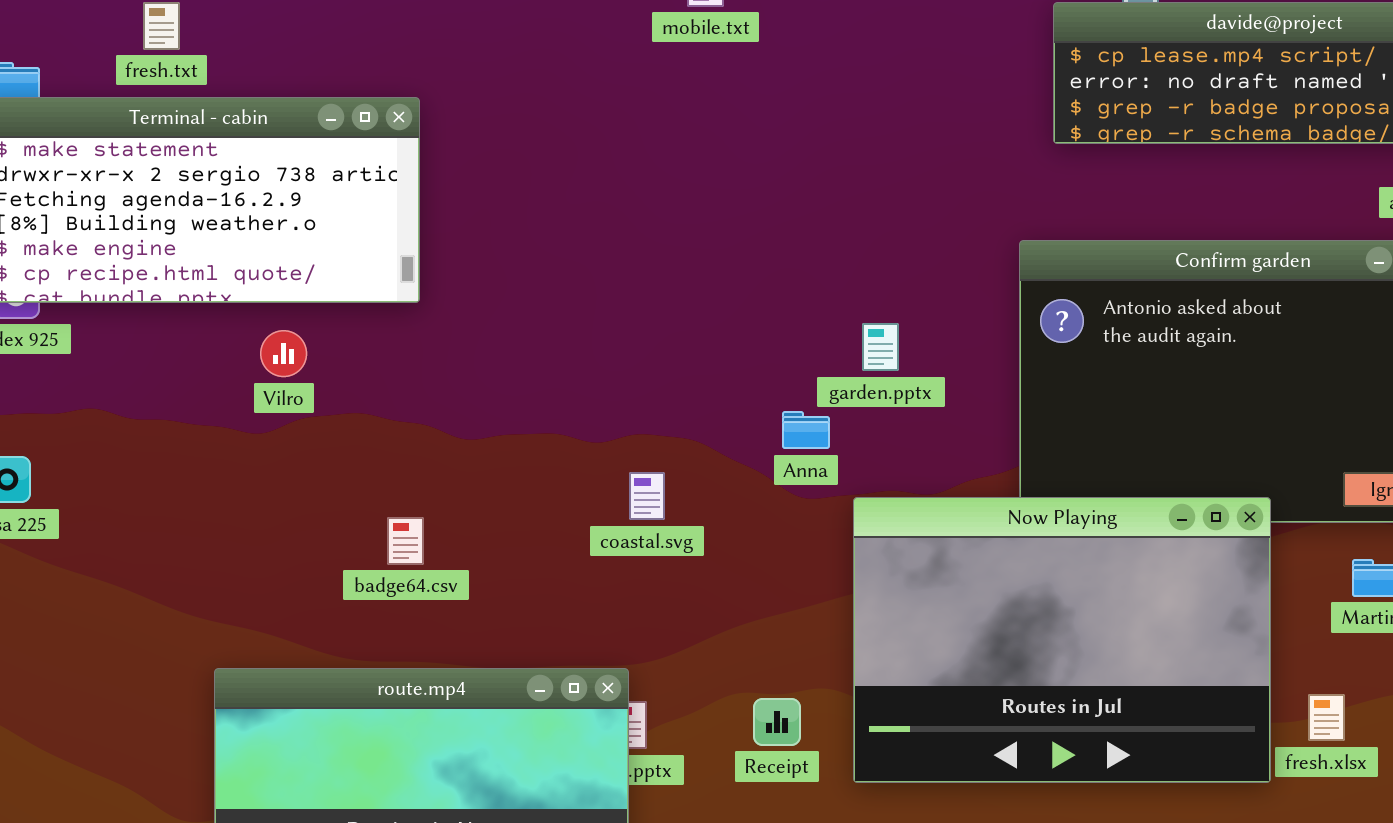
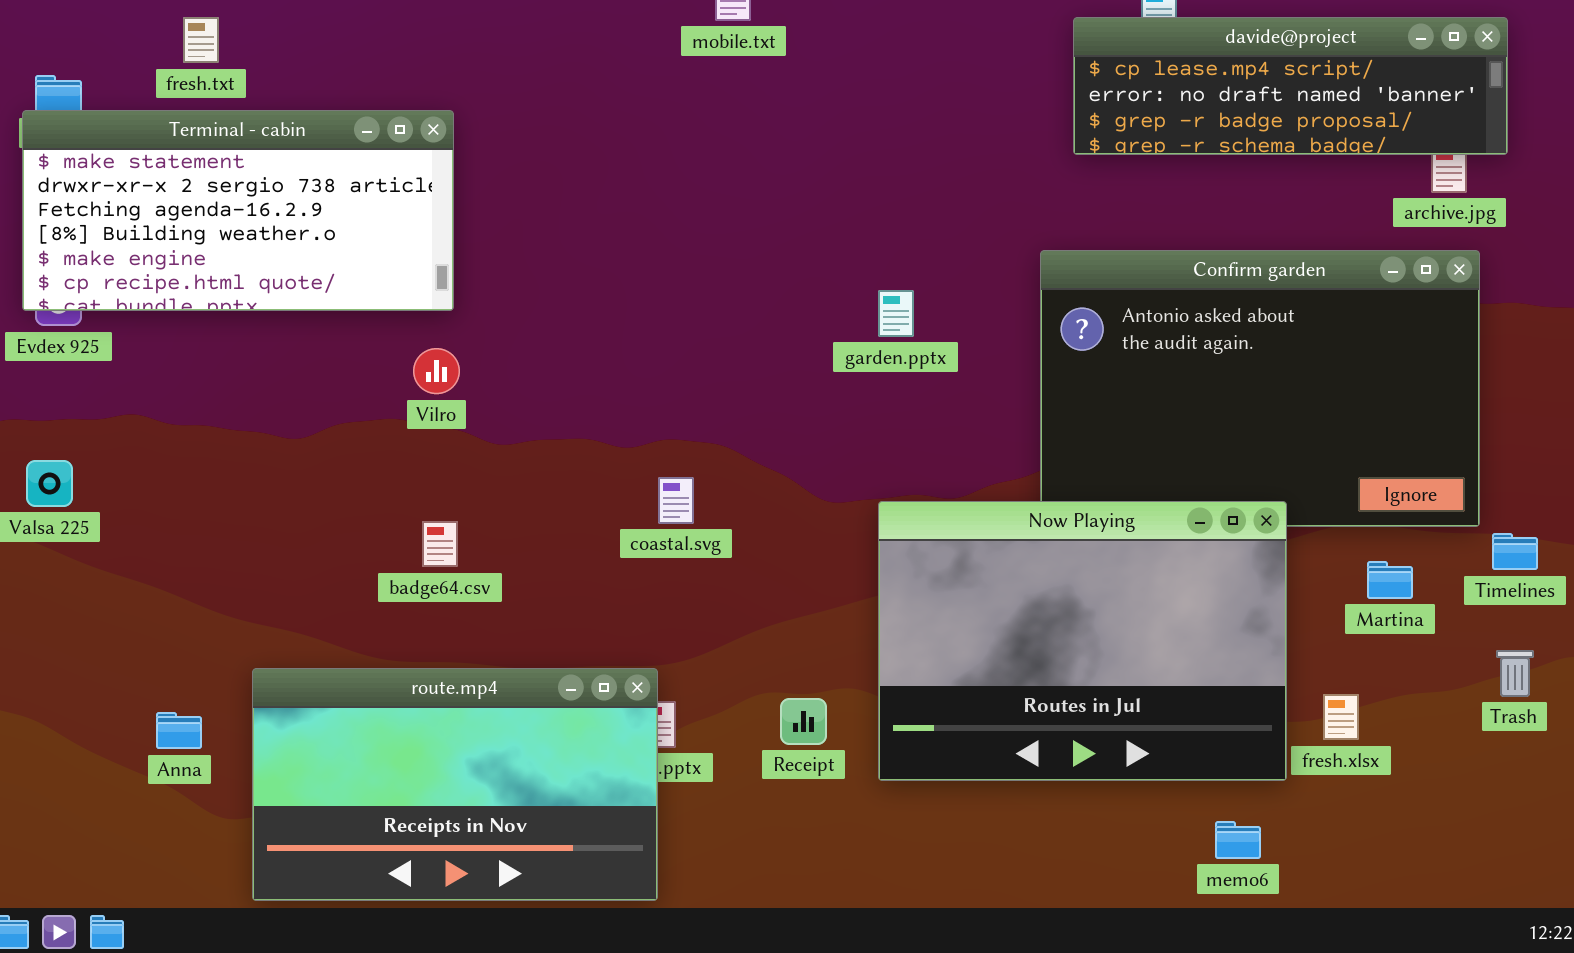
garden.pptx: [862,323,899,371] -> [878,290,914,337], moved
Vilro: [260,330,307,377] -> [413,348,460,394], moved
Anna: [782,411,830,449] -> [156,712,202,749], moved

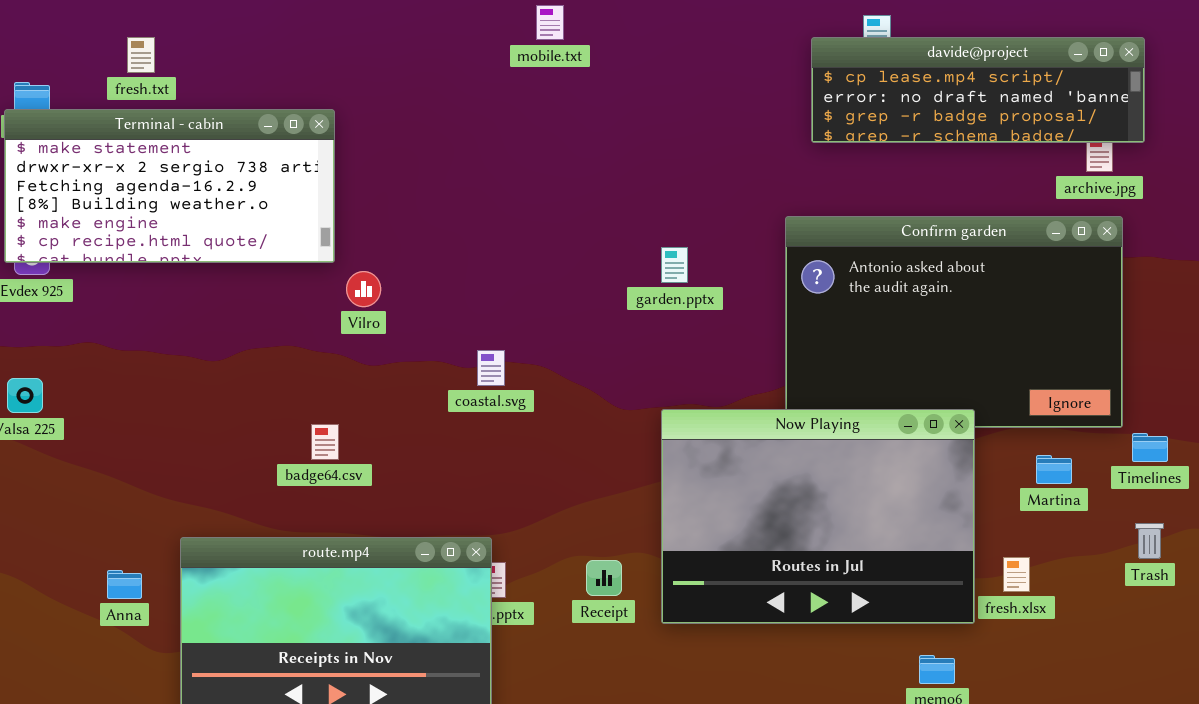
Vilro: [413,348,460,394] -> [346,271,381,307], moved
coastal.svg: [658,477,694,524] -> [477,350,505,386], moved

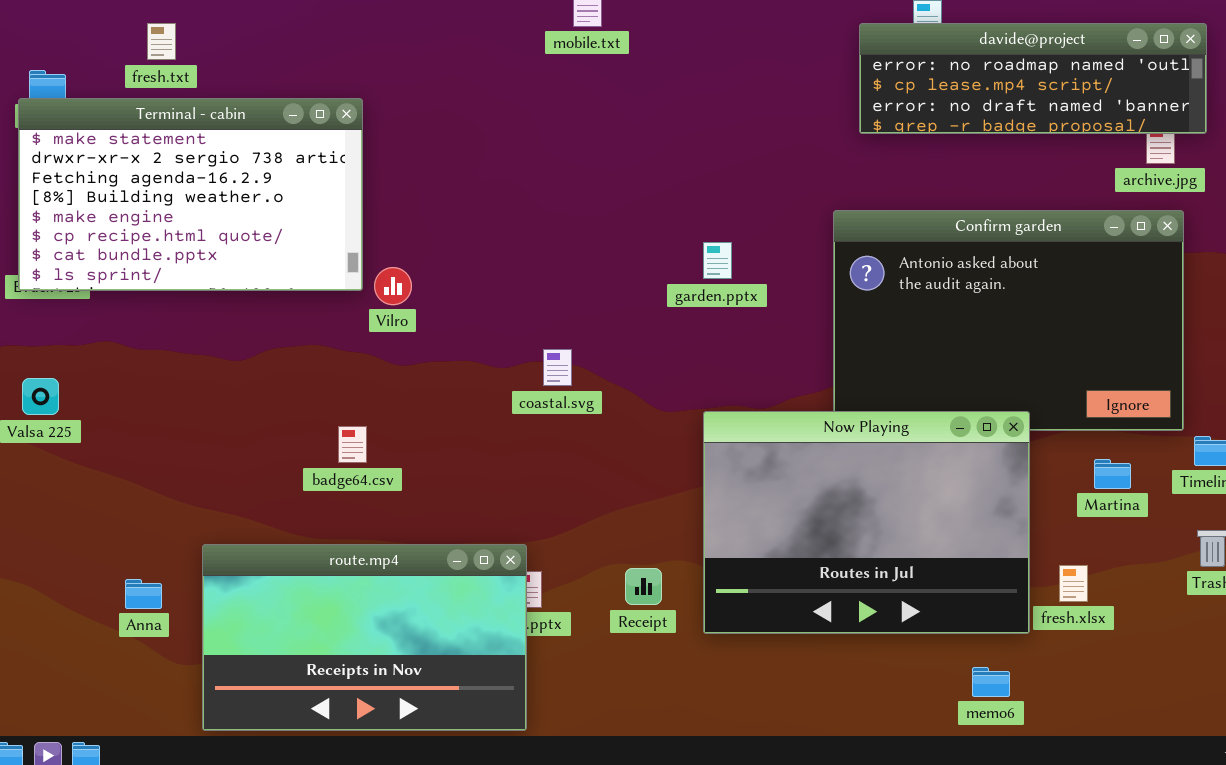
davide@project: [811,37,1145,143] -> [859,23,1207,134], scrolled up 1 row
Terminal - cabin: [4,109,335,263] -> [18,98,363,291], resized
coastal.svg: [477,350,505,386] -> [543,349,572,386], moved

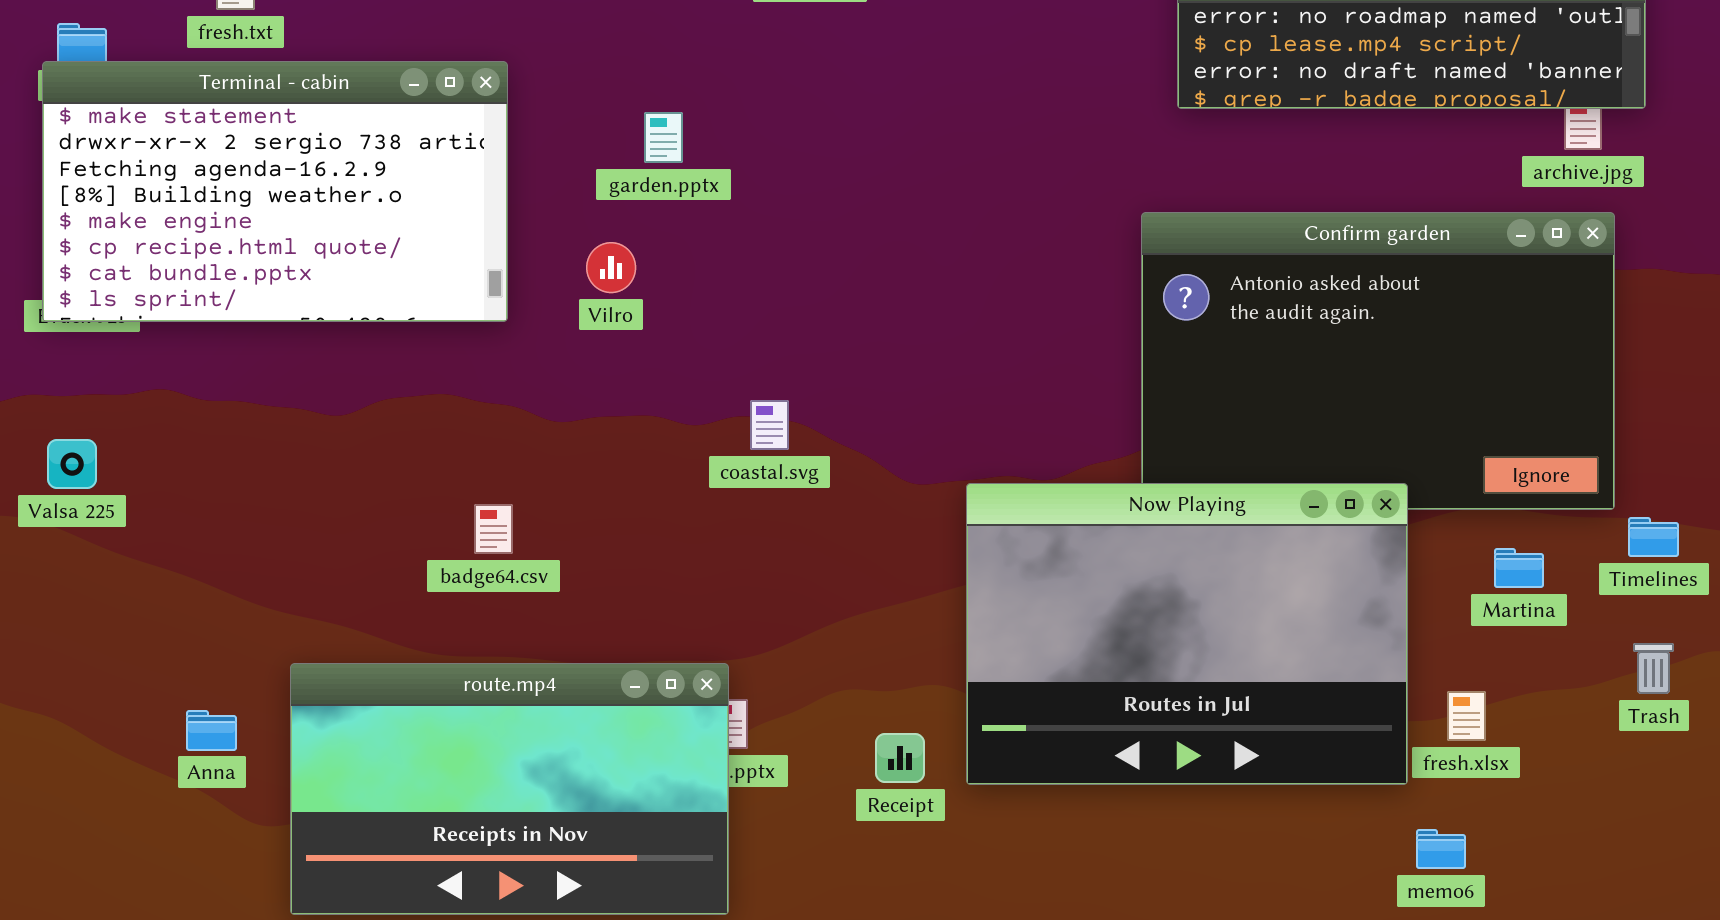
garden.pptx: [703,242,732,279] -> [644,112,683,163], moved
Vilro: [374,267,412,305] -> [586,242,636,293], moved
Receipt: [625,568,662,605] -> [875,733,925,783], moved
memo6: [972,667,1010,697] -> [1416,829,1466,869], moved

